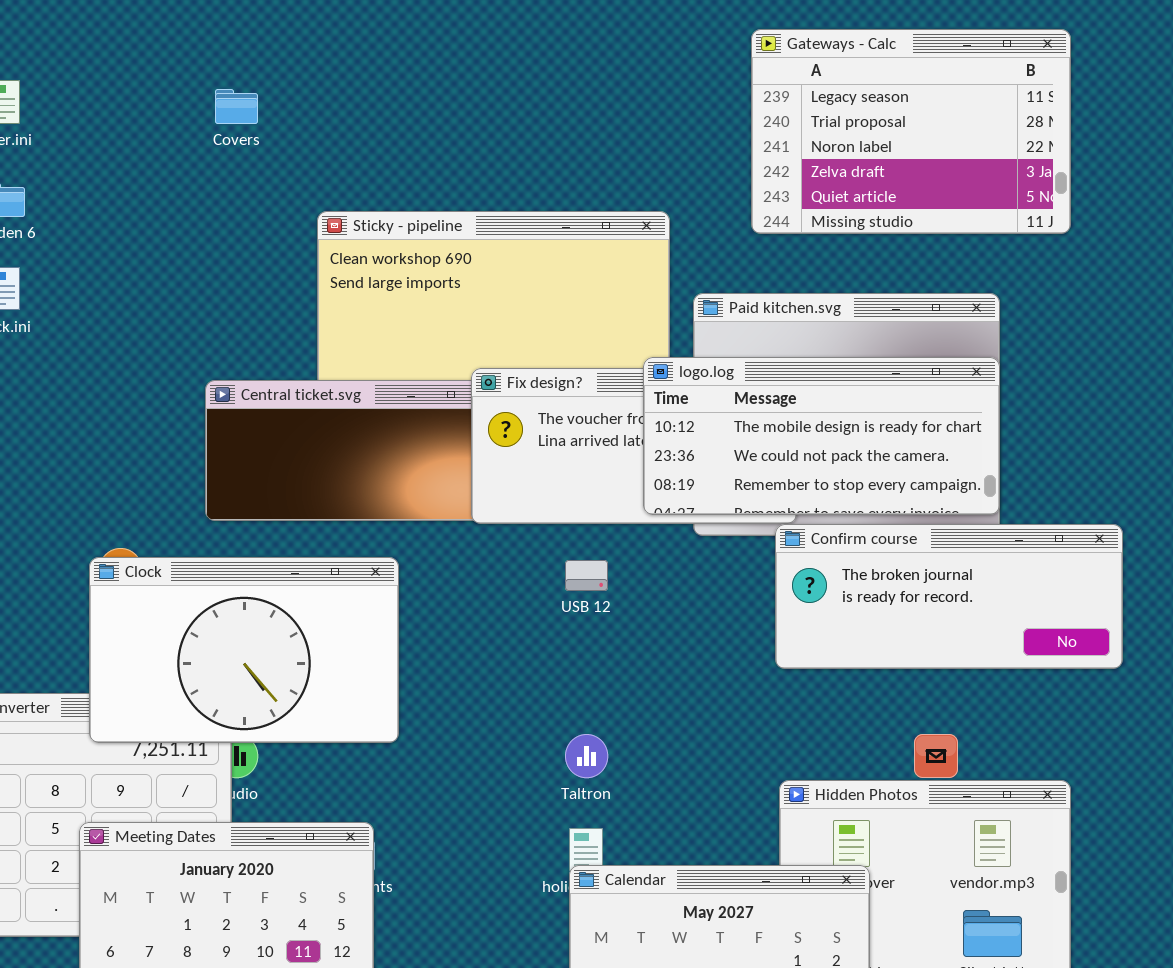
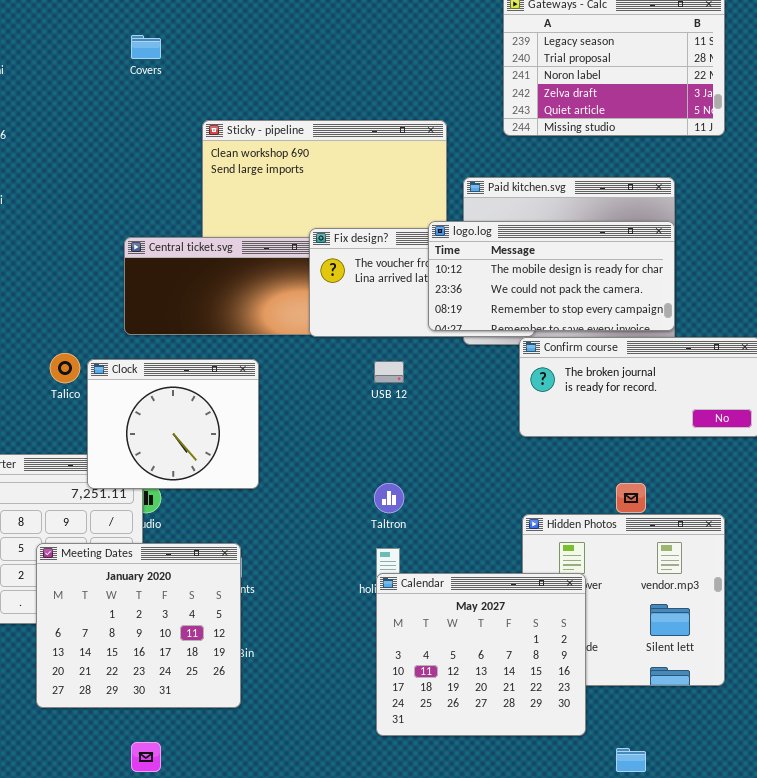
Clock: [89,557,399,743] -> [87,359,259,489], resized

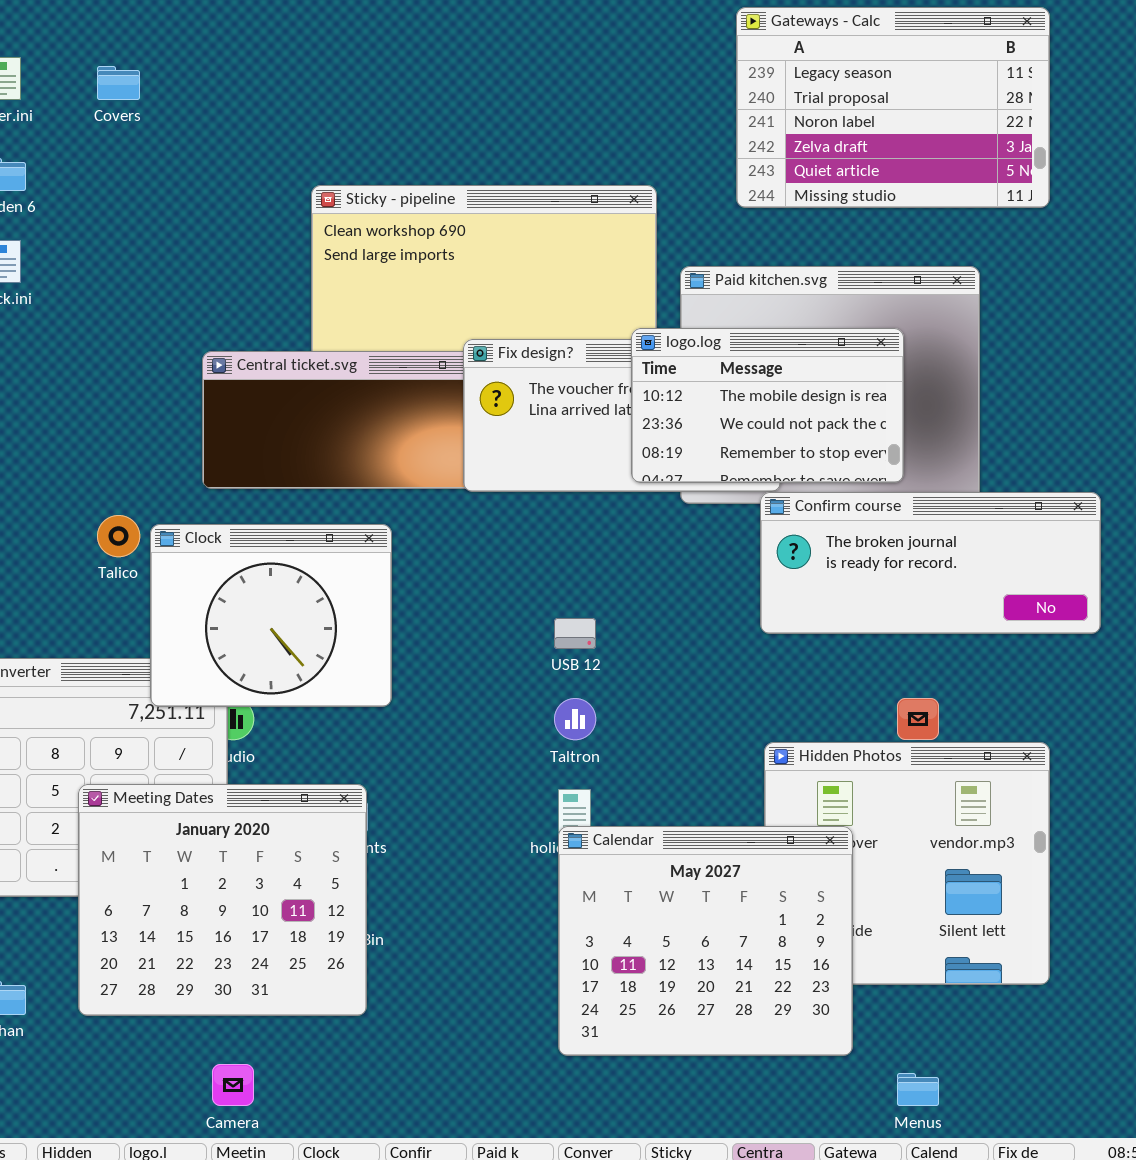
Covers: [131,35,161,59] -> [97,66,140,100], moved
logo.log: [428,221,675,331] -> [631,328,904,483], resized
USB 12: [374,361,404,383] -> [554,618,596,649], moved

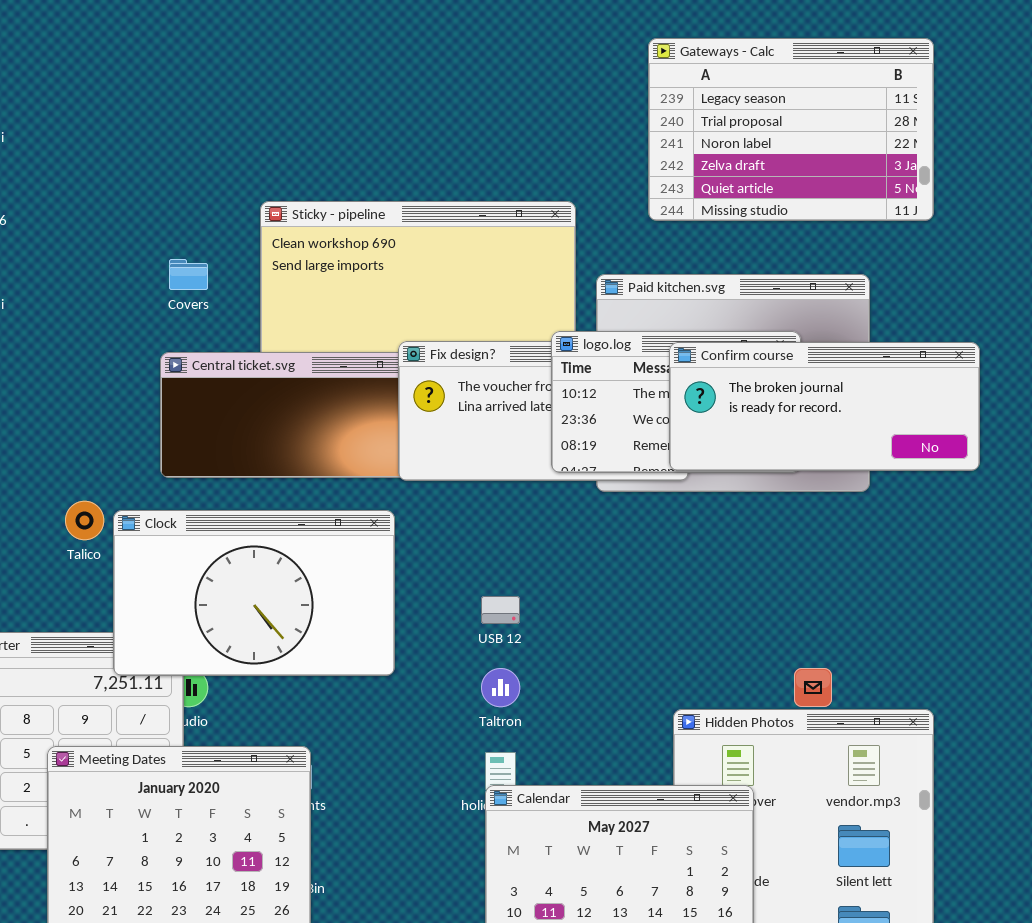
Covers: [97,66,140,100] -> [169,259,208,290], moved
Confirm course: [760,492,1101,634] -> [669,342,980,471], moved
Clock: [150,524,392,707] -> [113,510,395,676], resized

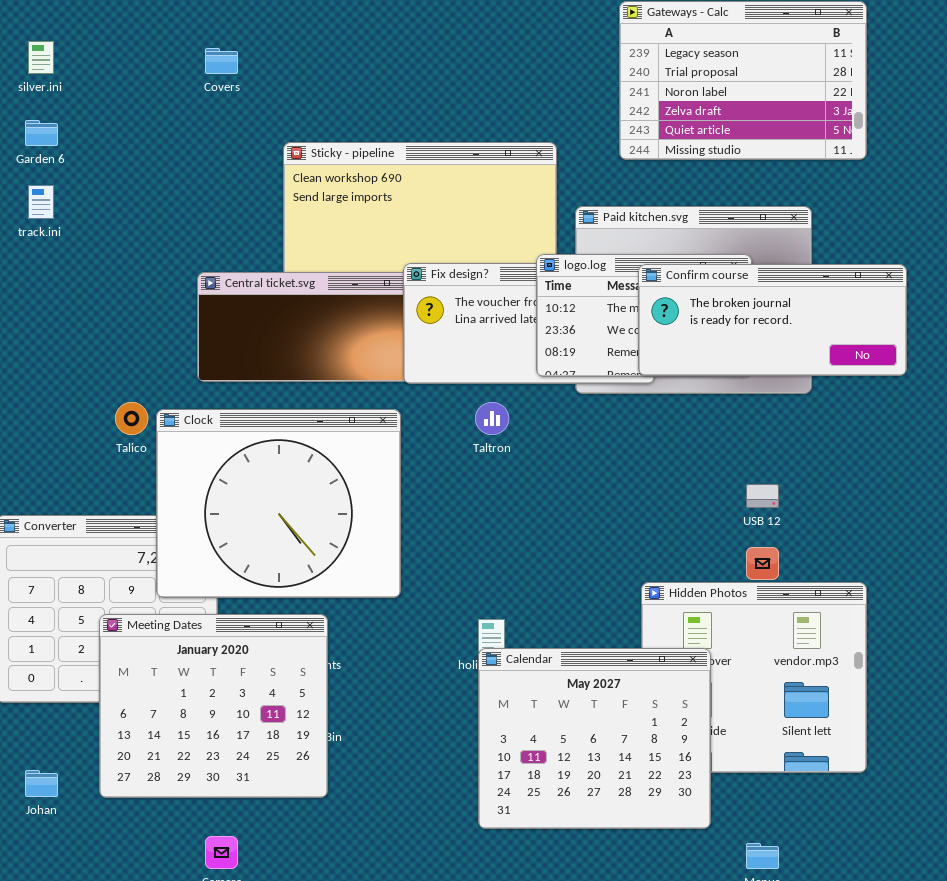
Covers: [169,259,208,290] -> [205,48,238,74], moved
Clock: [113,510,395,676] -> [156,409,401,598], resized
USB 12: [481,596,520,624] -> [746,484,779,508], moved
Taltron: [481,668,520,707] -> [475,402,509,435], moved

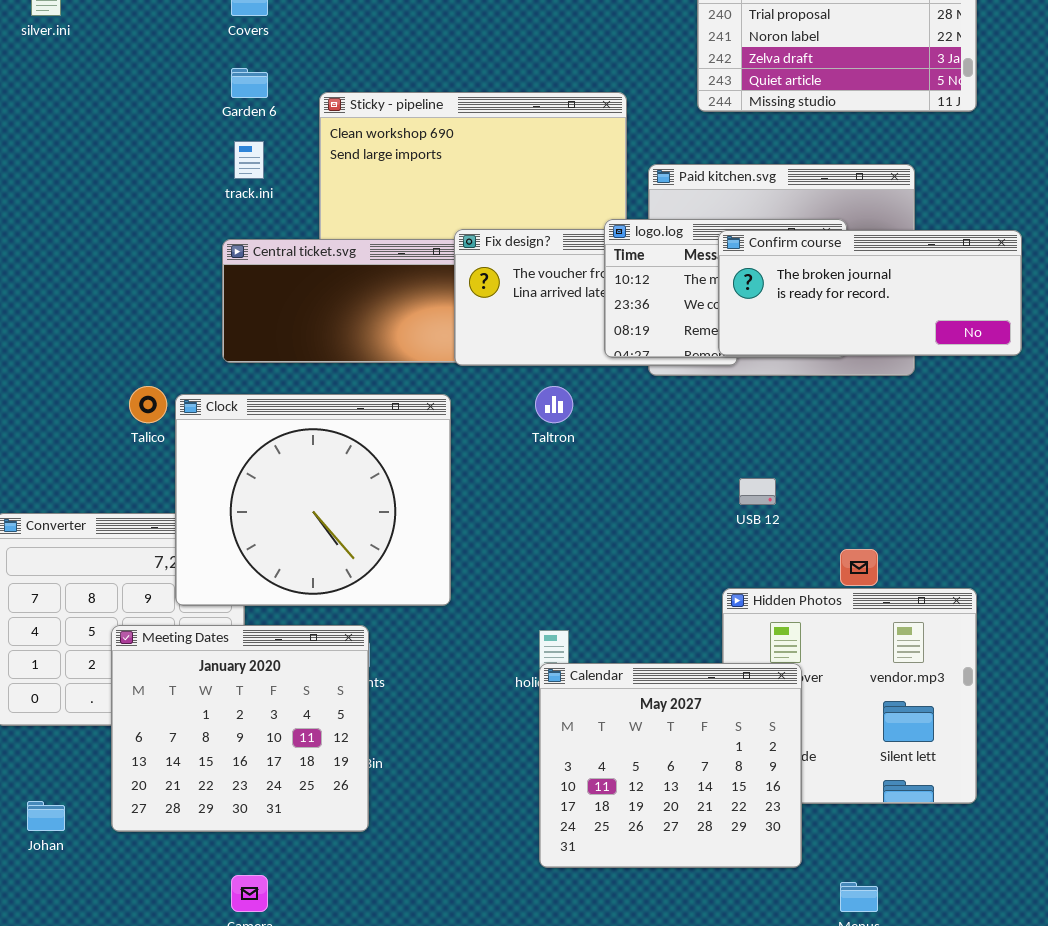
Garden 6: [25,120,58,146] -> [231,68,268,98], moved
track.ini: [28,185,54,219] -> [234,141,264,179], moved
USB 12: [746,484,779,508] -> [739,478,776,505], moved

